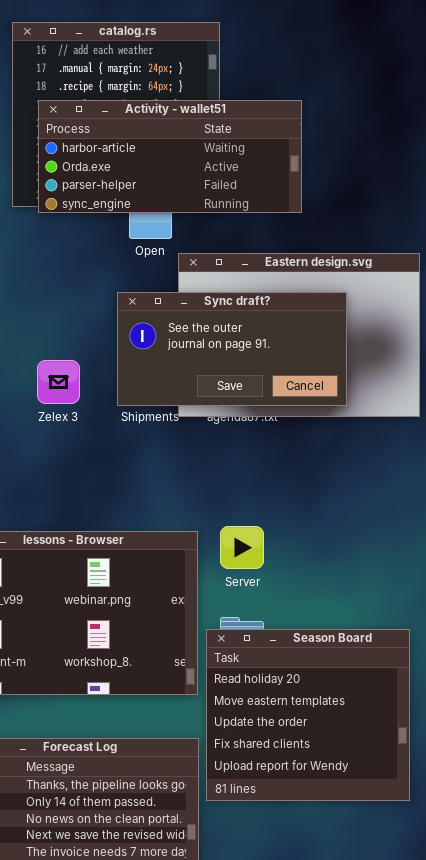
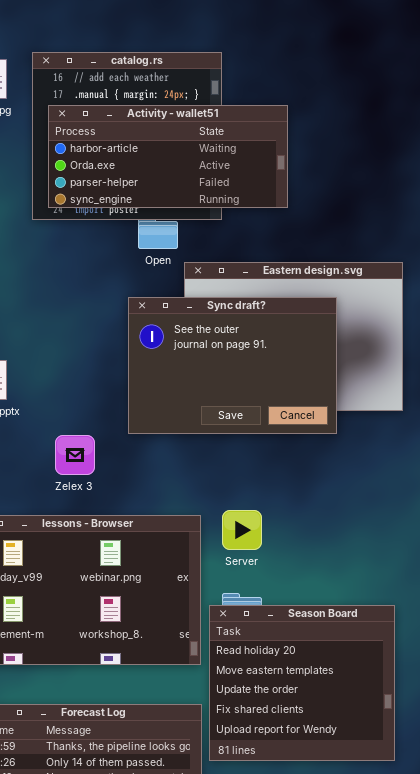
Activity - wallet51: [38,100,302,213] -> [48,105,288,208], moved
Sync draft?: [117,292,347,406] -> [128,297,337,434], resized
Zelex 3: [37,360,80,404] -> [55,435,95,475], moved

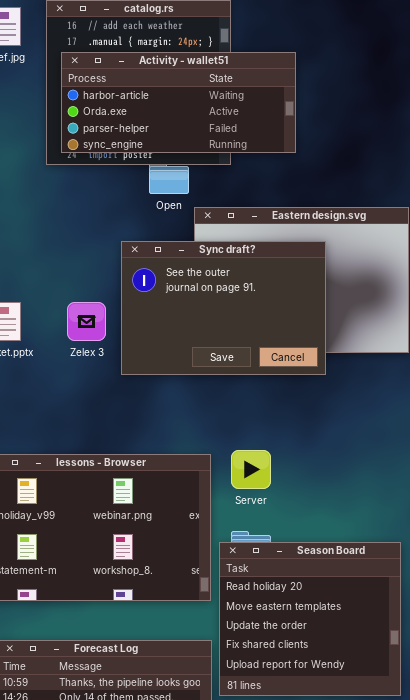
Sync draft?: [128,297,337,434] -> [121,241,326,375], moved
Zelex 3: [55,435,95,475] -> [67,302,106,341], moved

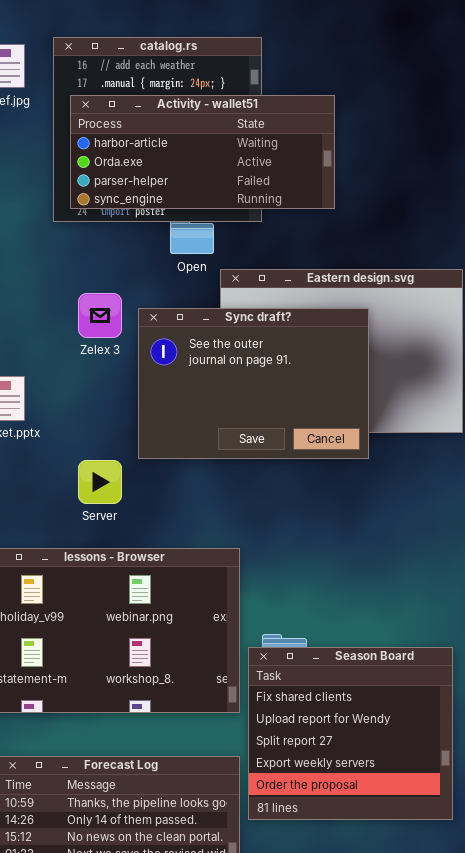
Zelex 3: [67,302,106,341] -> [78,293,122,338], moved
Server: [231,450,271,489] -> [78,460,122,504], moved
Season Board: [219,542,401,696] -> [248,647,453,820], scrolled down 3 rows

